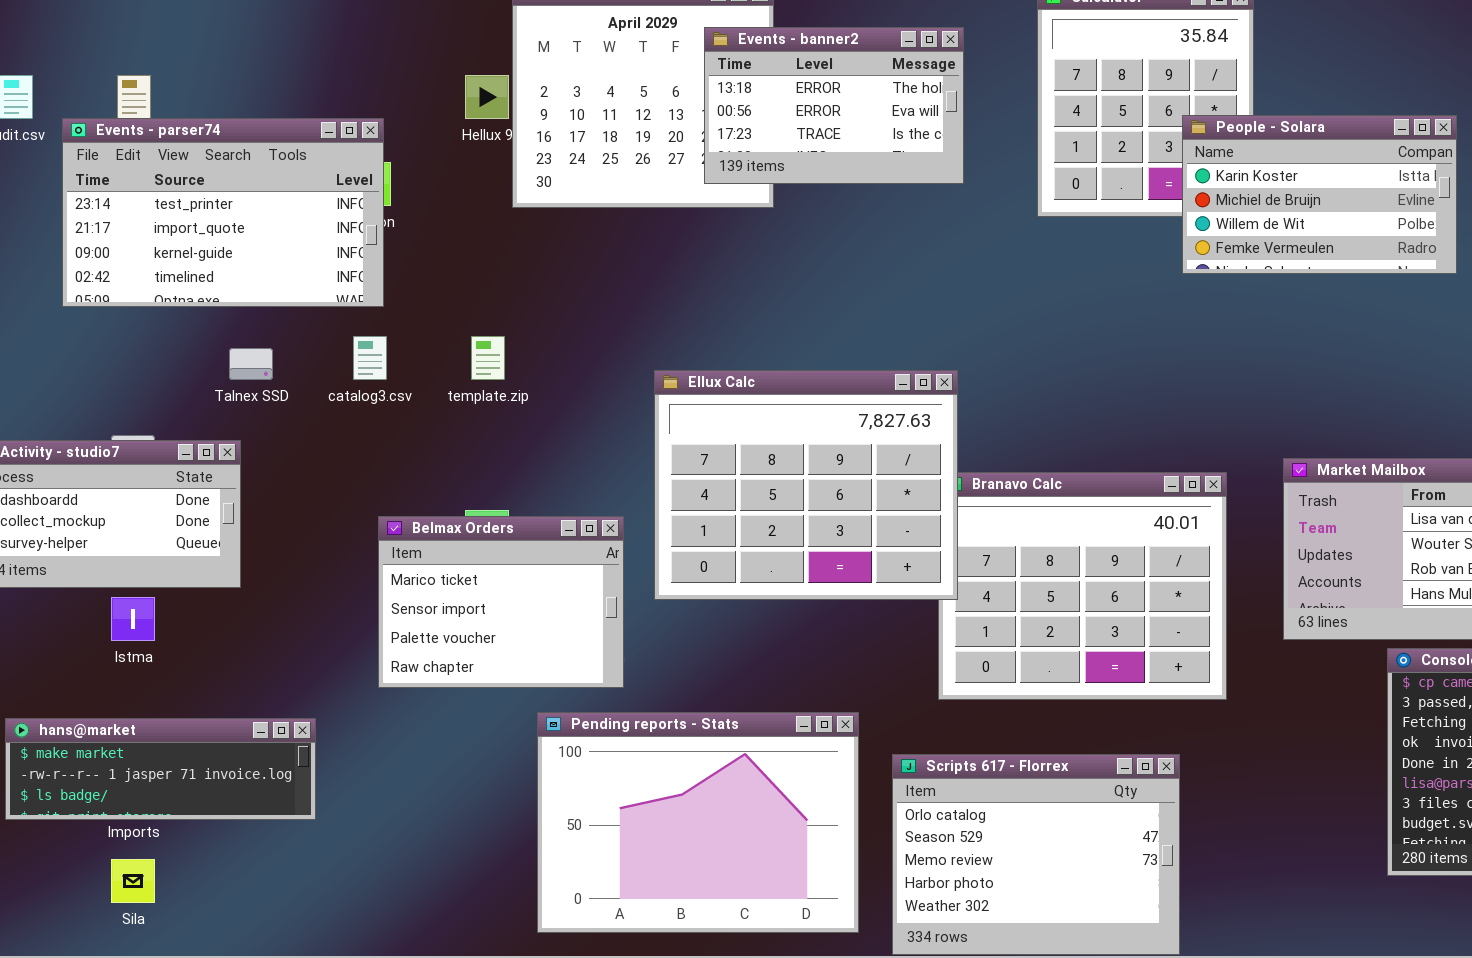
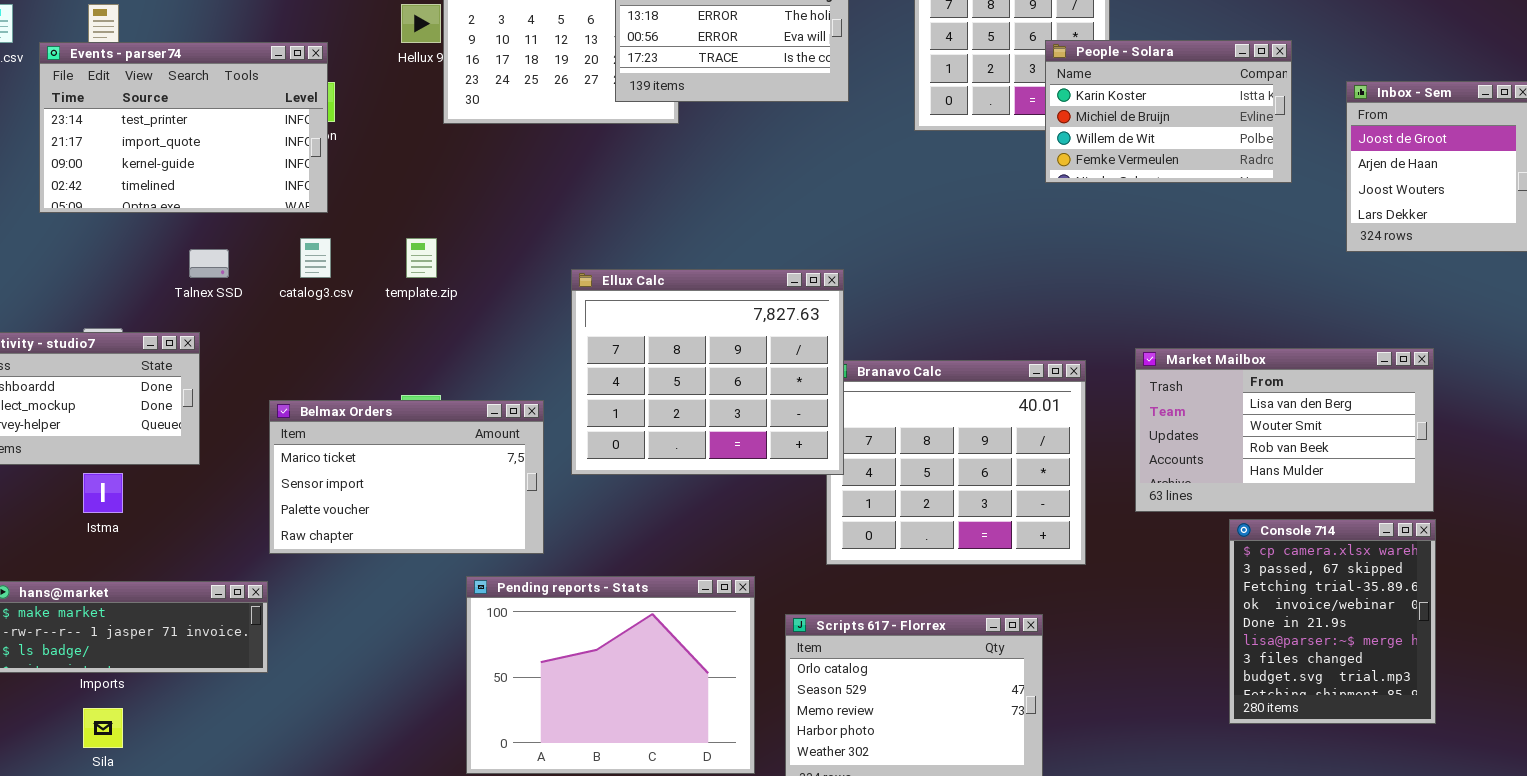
Belmax Orders: [378,516,624,688] -> [269,400,544,554], resized

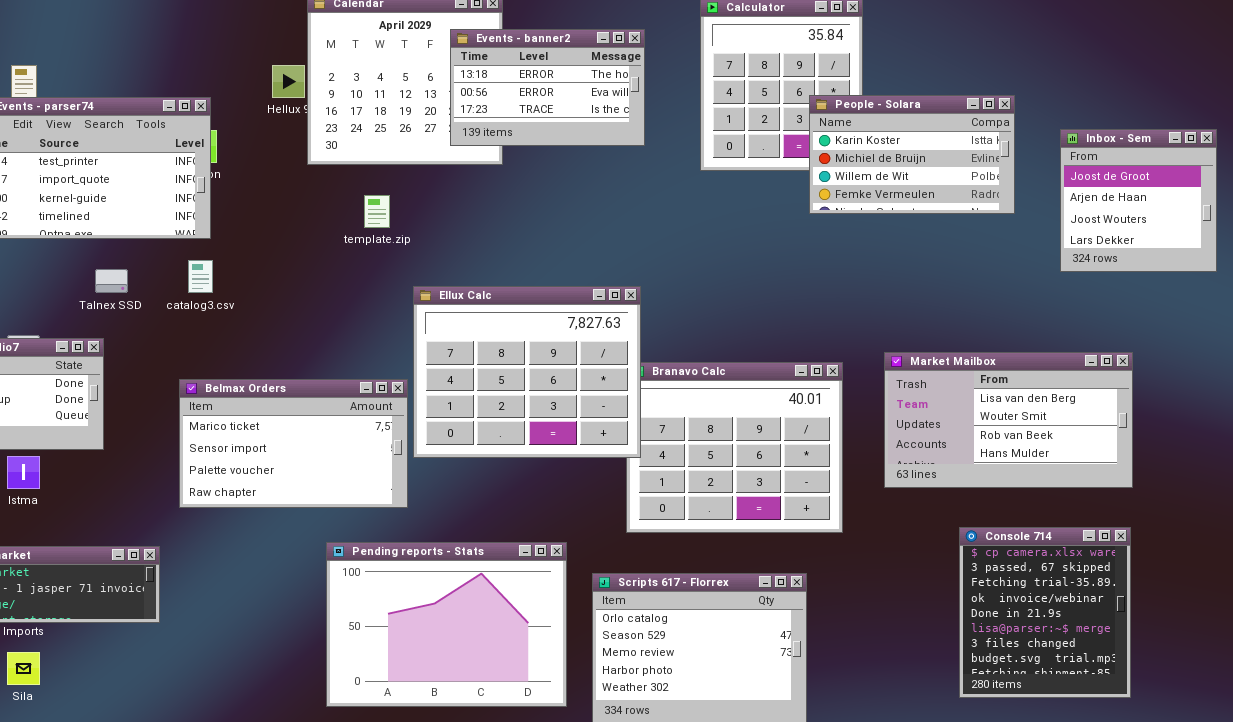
template.zip: [406,238,437,278] -> [364,195,390,228], moved
Belmax Orders: [269,400,544,554] -> [179,379,408,508], moved
Console 714: [1229,519,1436,724] -> [959,527,1131,698], moved

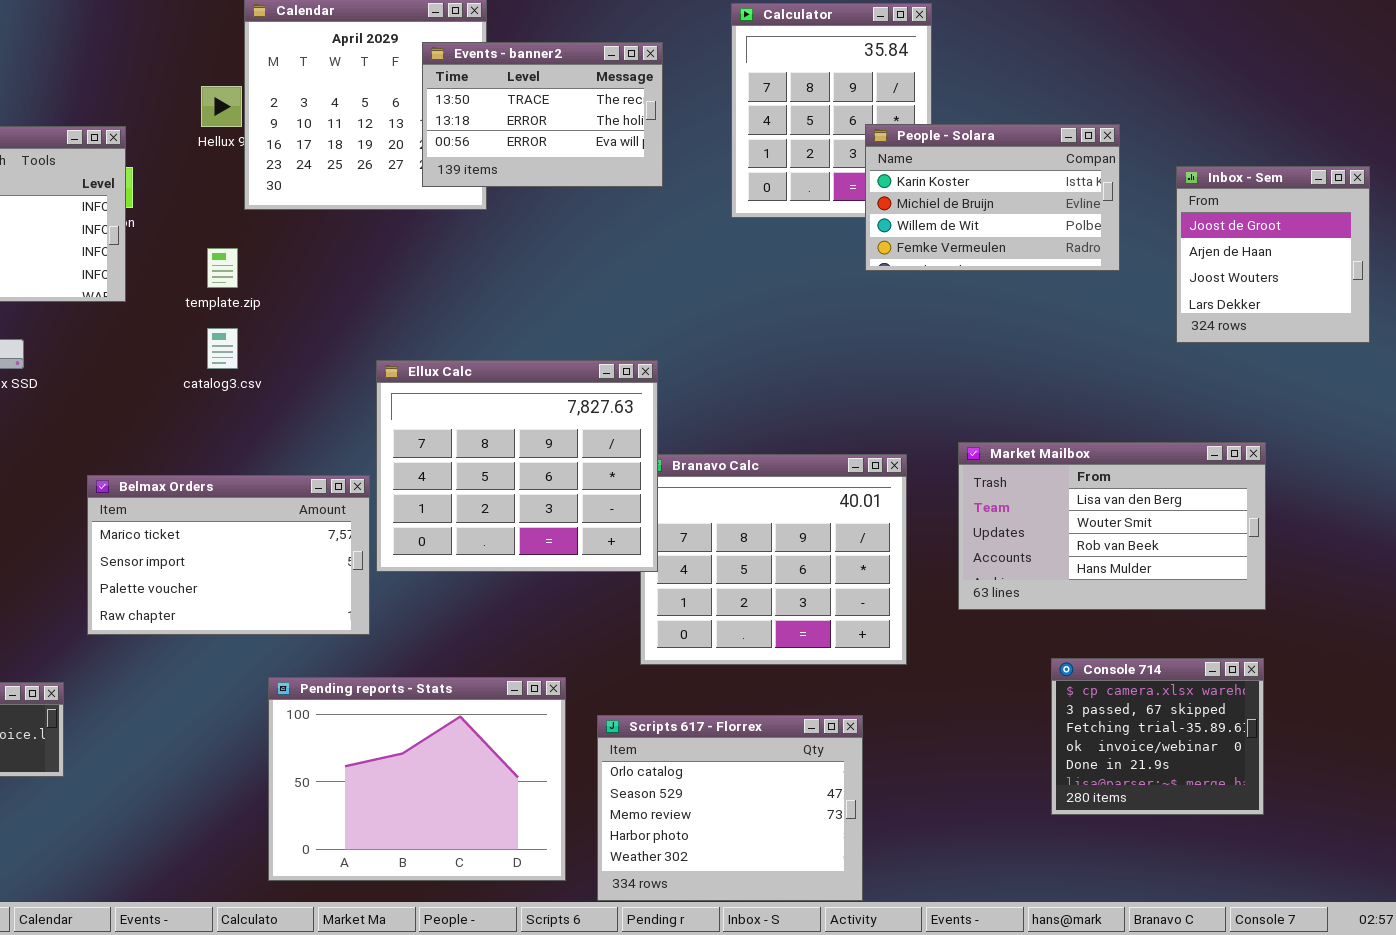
Events - banner2: [450,29,645,146] -> [422,42,663,187], scrolled up 1 row
template.zip: [364,195,390,228] -> [207,248,238,288], moved
catalog3.csv: [188,260,213,293] -> [207,328,238,369], moved
Console 714: [959,527,1131,698] -> [1051,658,1264,815], resized

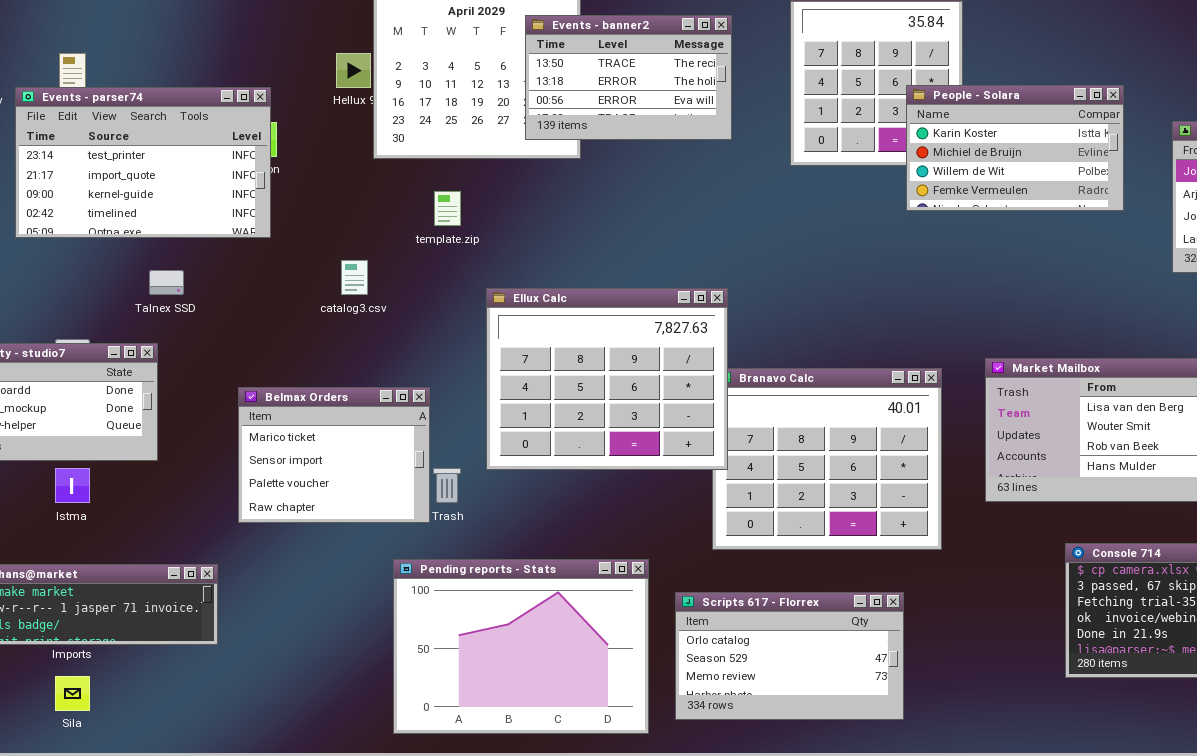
template.zip: [207,248,238,288] -> [434,191,461,226], moved
Belmax Orders: [87,475,370,635] -> [238,387,430,523], resized
Scripts 617 - Florrex: [597,715,863,901] -> [675,592,904,720], resized

